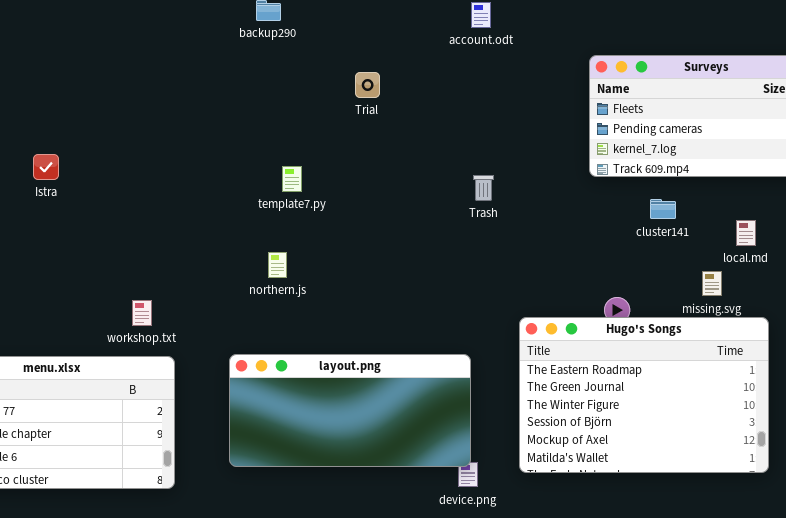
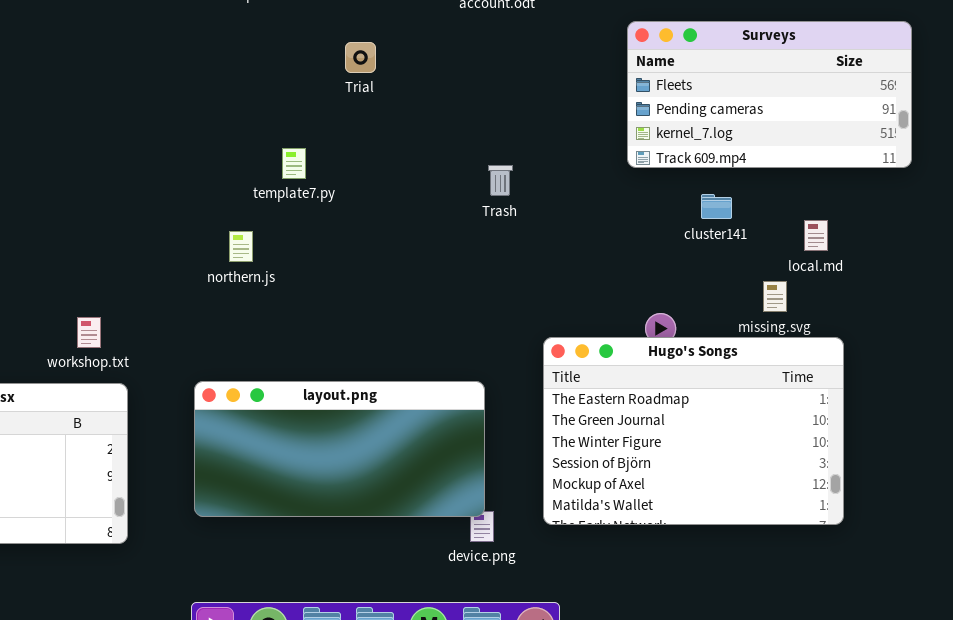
template7.py: [282,166,302,192] -> [282,148,306,179], moved
northern.js: [268,252,287,278] -> [229,231,253,262], moved

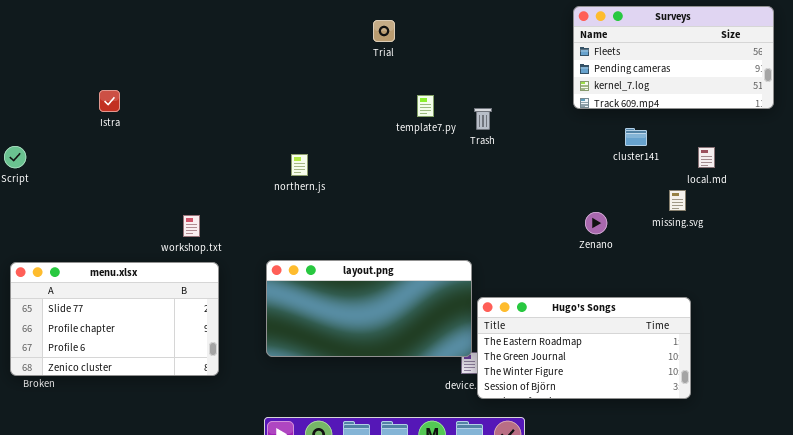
template7.py: [282,148,306,179] -> [417,95,434,117], moved
Hugo's Songs: [543,337,844,525] -> [477,297,691,399], moved, resized

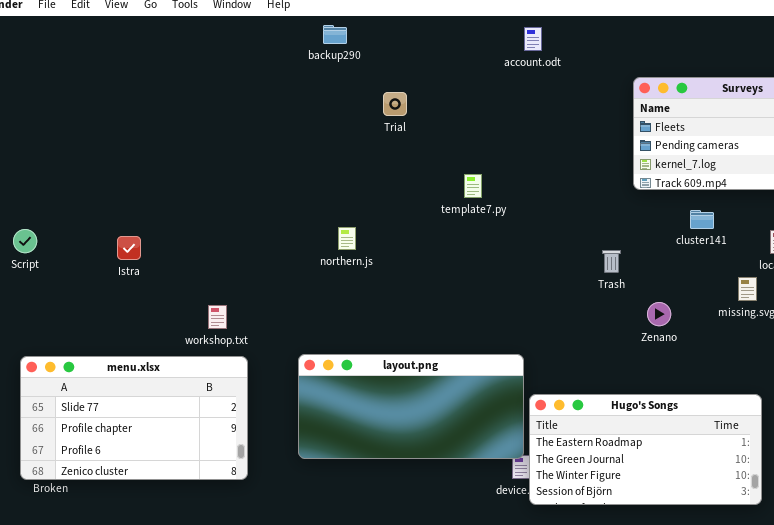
Trial: [373,20,395,42] -> [383,92,407,116], moved
Istra: [99,90,120,112] -> [117,236,141,260], moved
Trash: [474,108,492,130] -> [602,250,621,273], moved
northern.js: [291,154,308,176] -> [338,227,356,250], moved

